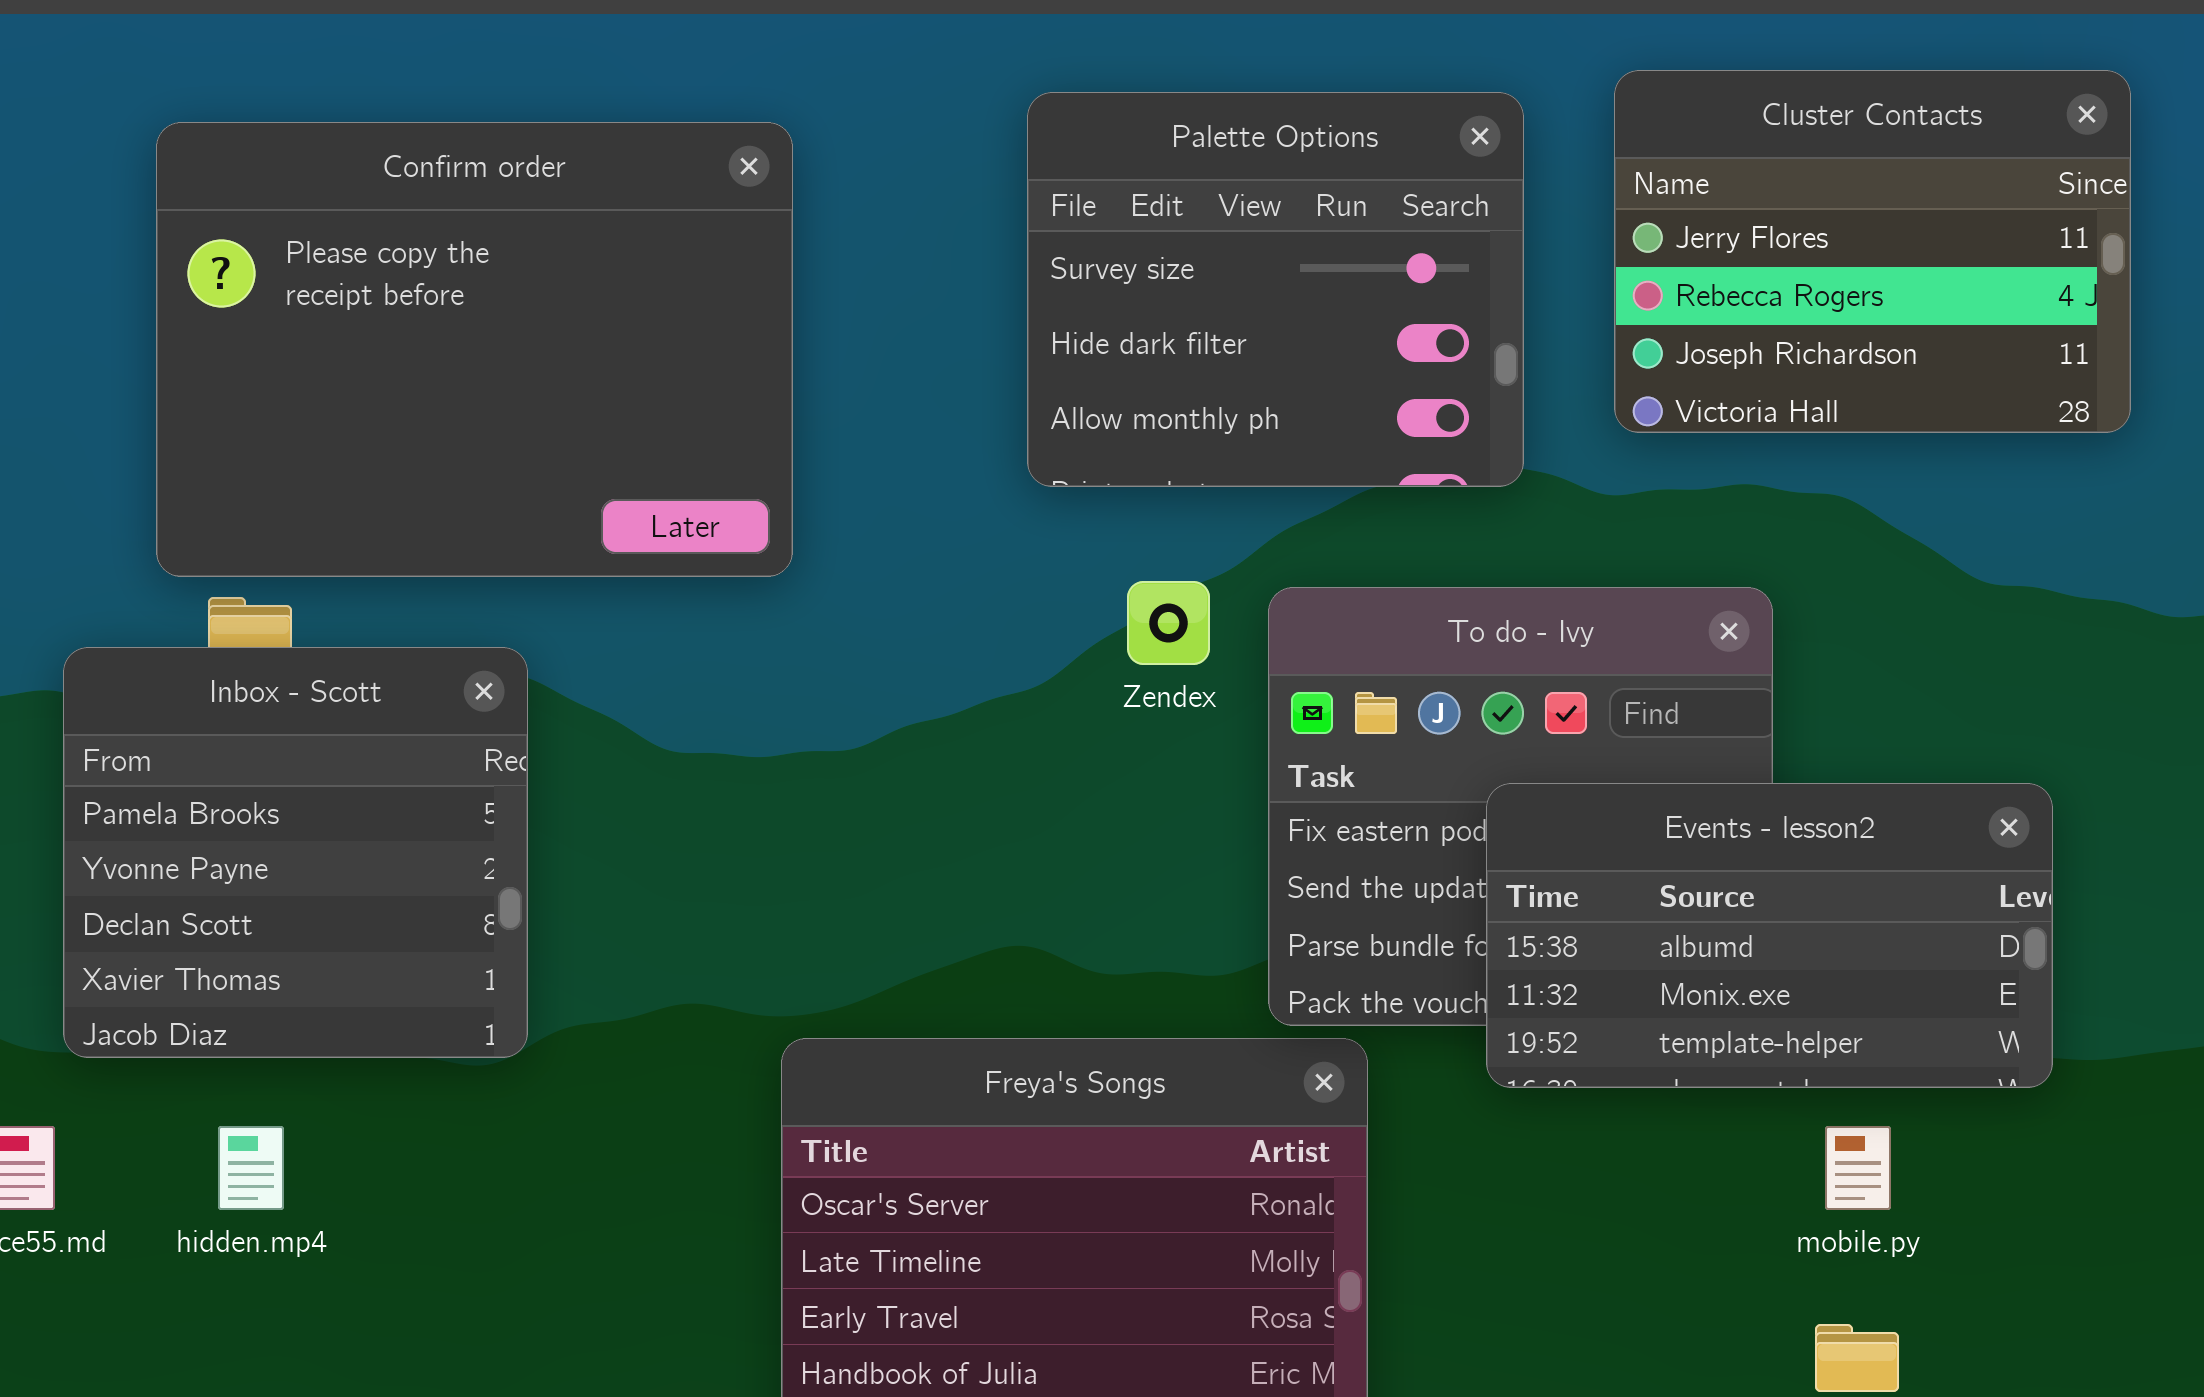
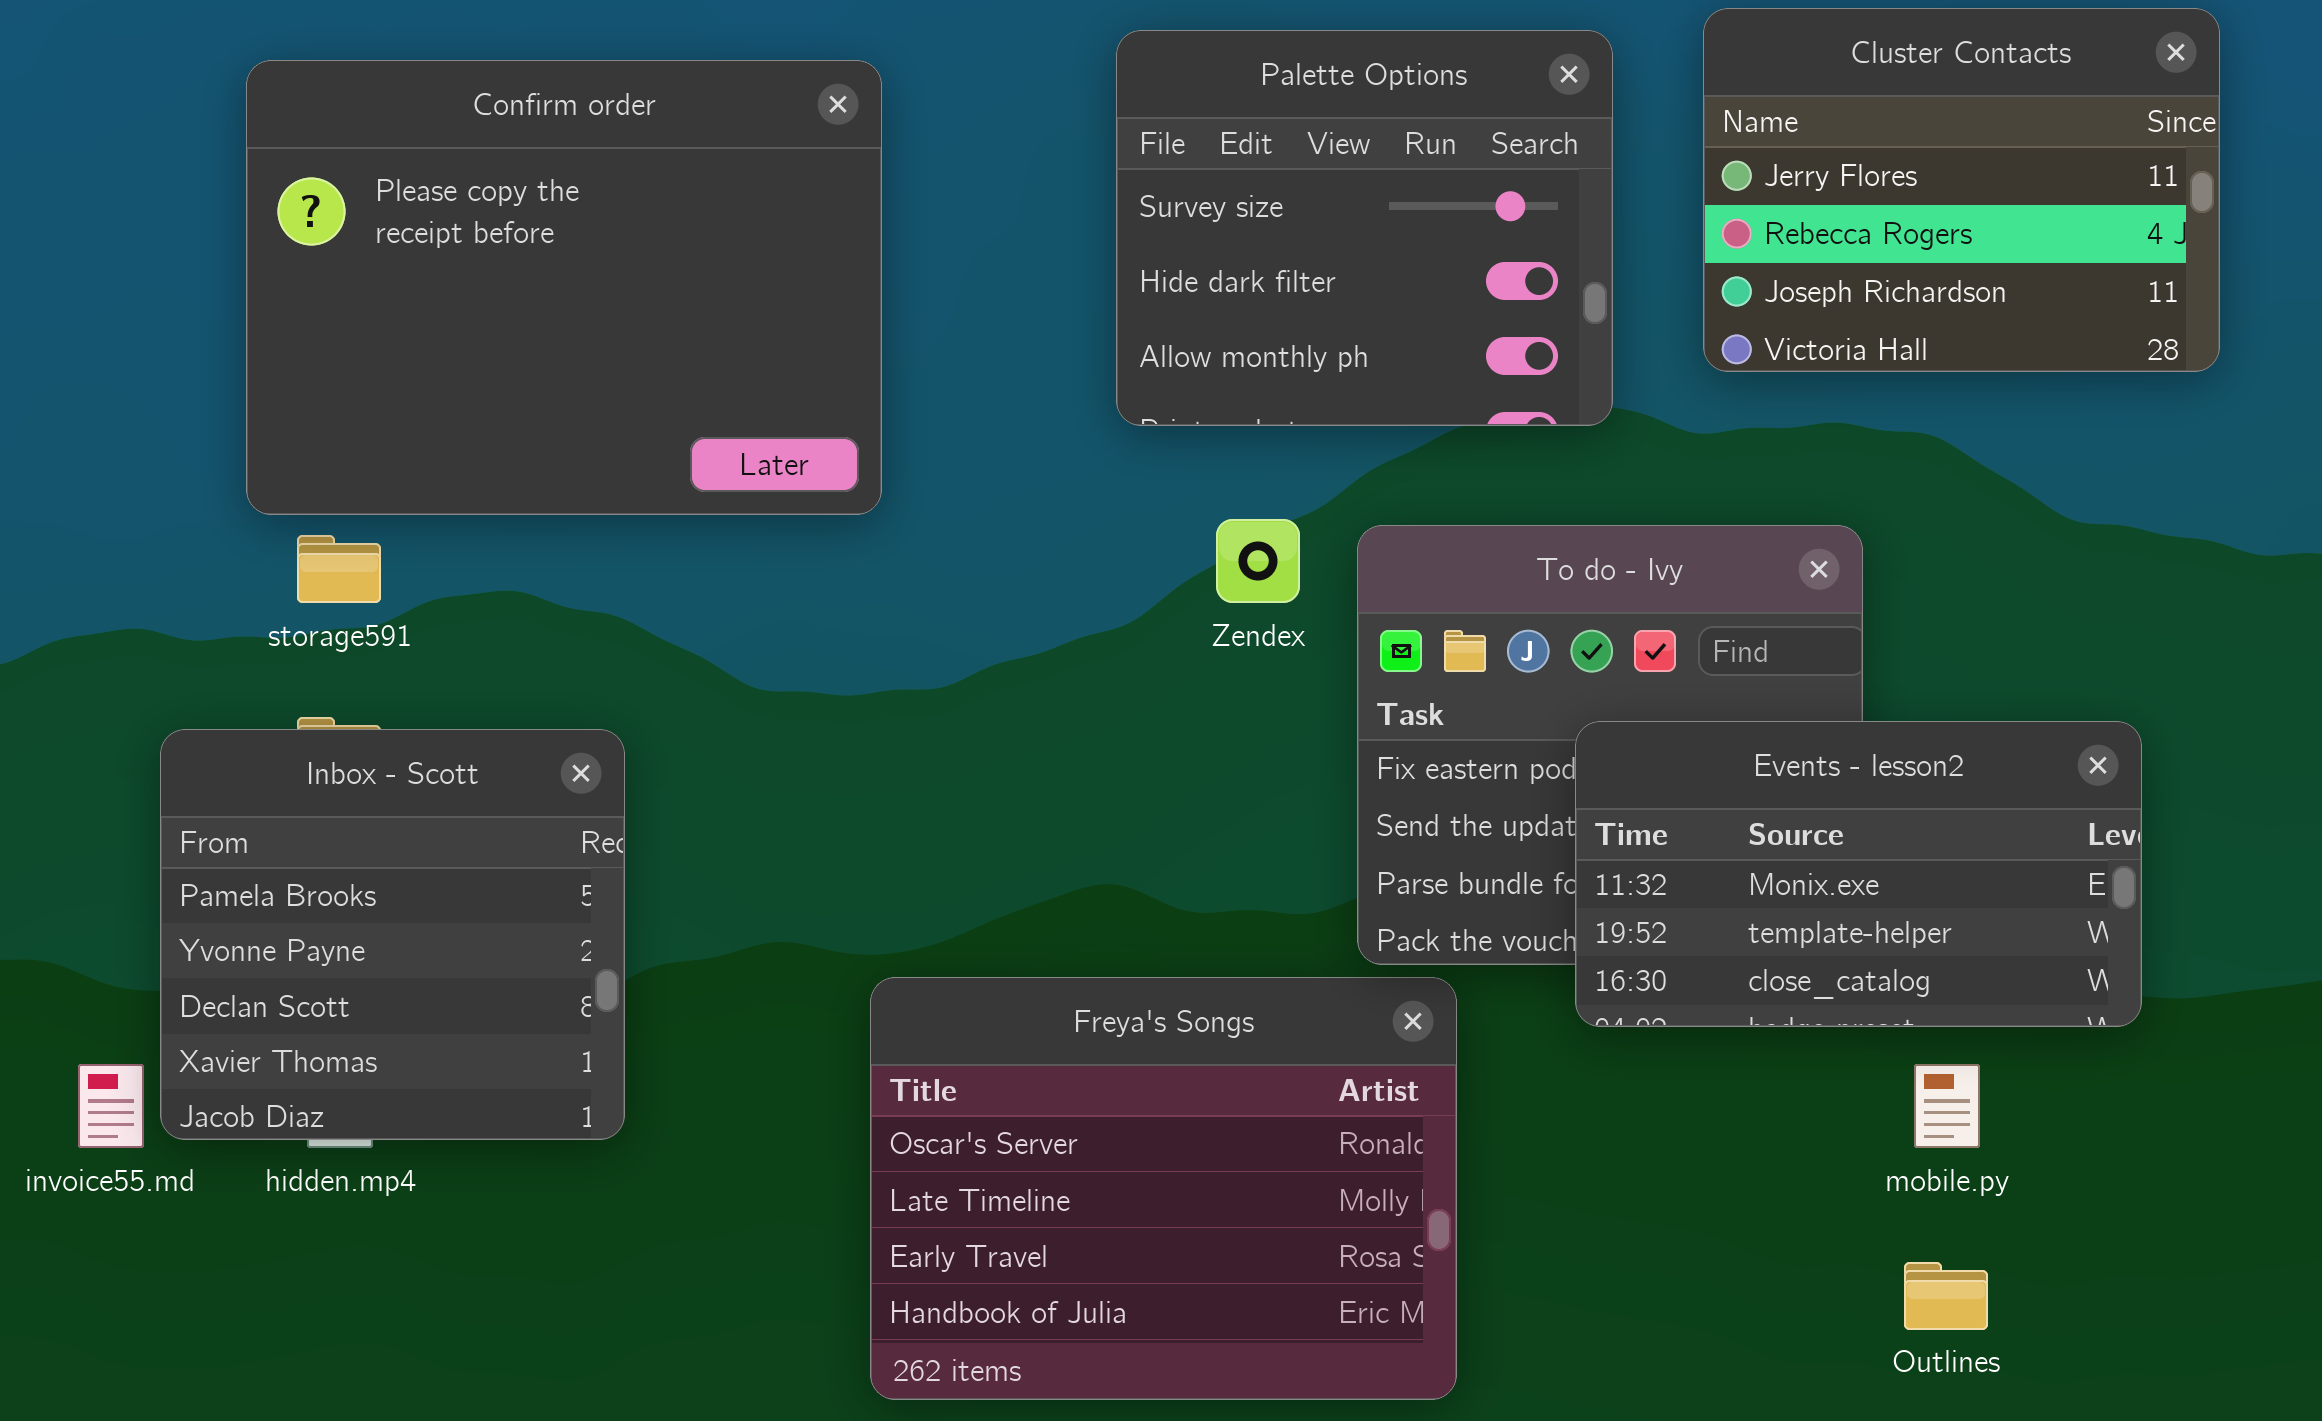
Inbox - Scott: [63,647,528,1058] -> [160,729,625,1140], moved
Events - lesson2: [1486,783,2053,1088] -> [1575,721,2142,1027], scrolled down 1 row

